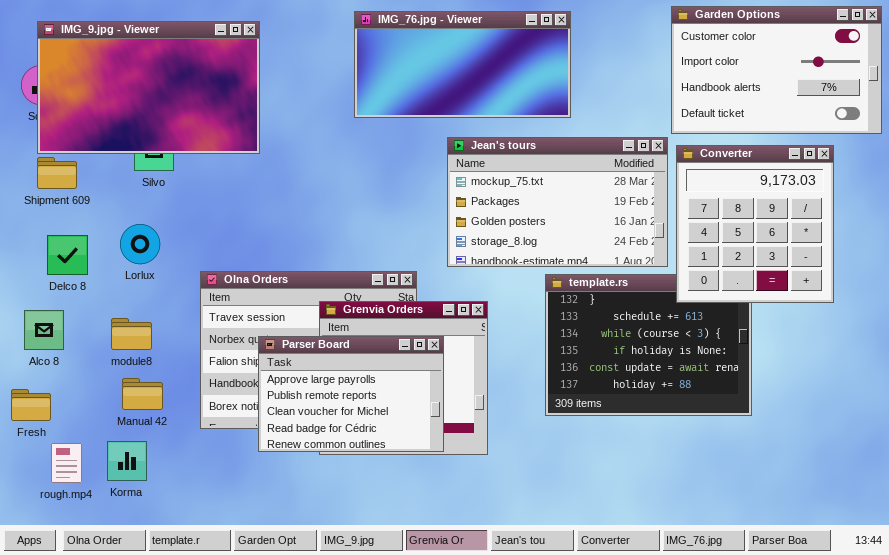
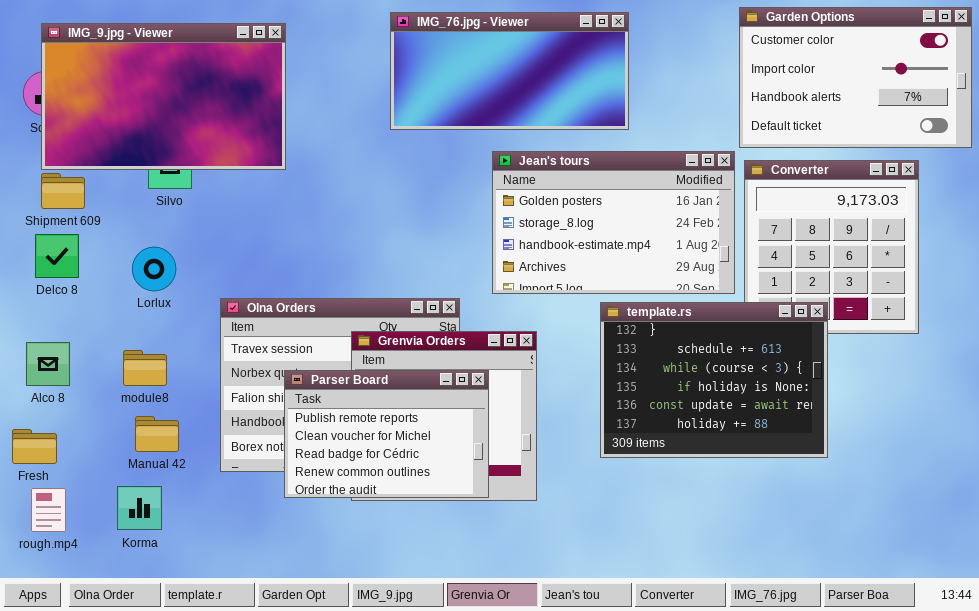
Jean's tours: [447,137,668,267] -> [492,151,735,294], scrolled down 2 rows
Delco 8: [47,235,88,275] -> [35,234,79,278], moved
template.rs: [545,274,752,416] -> [600,302,828,458], raised
Parser Board: [258,336,444,452] -> [284,370,489,498], scrolled down 1 row
rough.mp4: [51,443,82,483] -> [31,488,66,532], moved

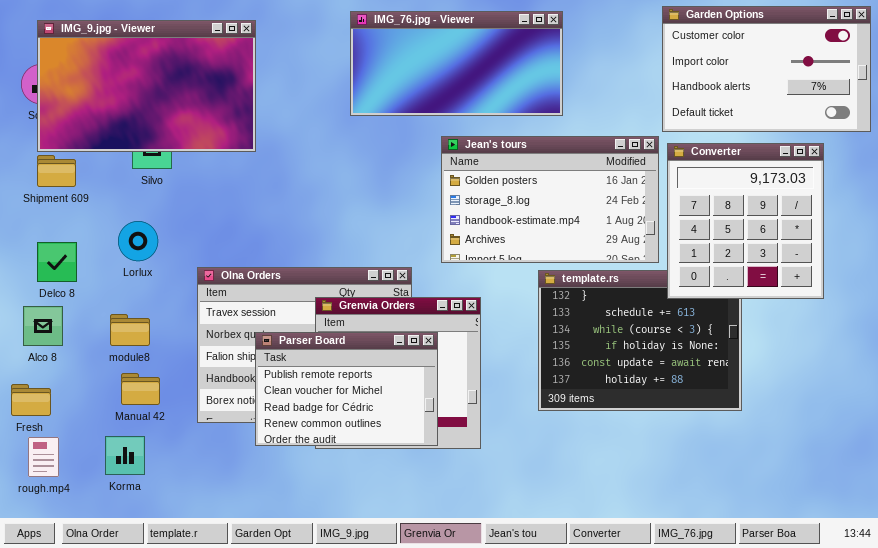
Converter: [744,160,919,334] -> [667,143,824,299], raised
Delco 8: [35,234,79,278] -> [37,242,77,282], moved

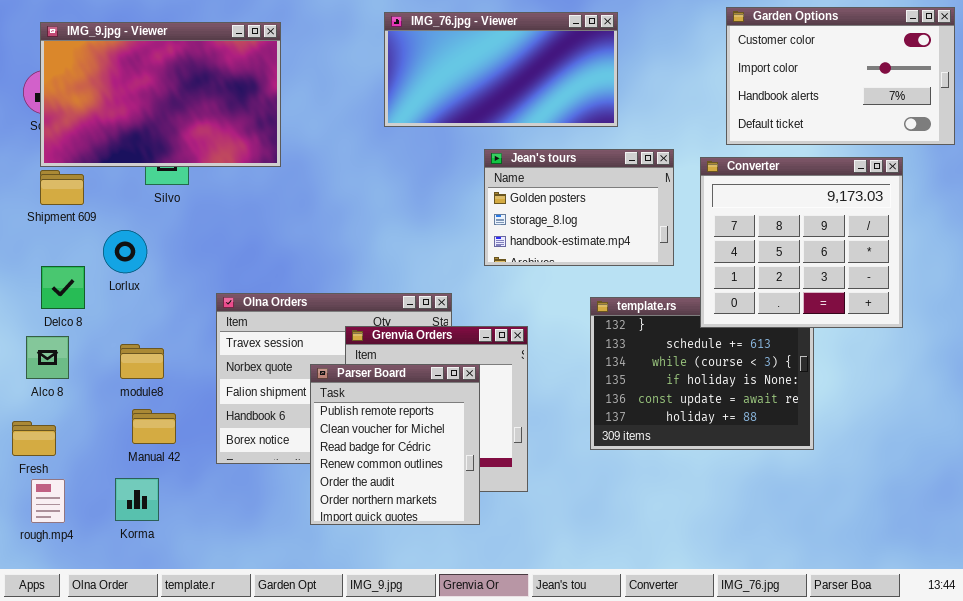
Jean's tours: [441,136,659,263] -> [484,149,674,266], resized
Converter: [667,143,824,299] -> [700,157,903,328], resized
Lorlux: [118,221,158,261] -> [103,230,147,273], moved
Parser Board: [255,332,438,446] -> [310,364,480,525], resized

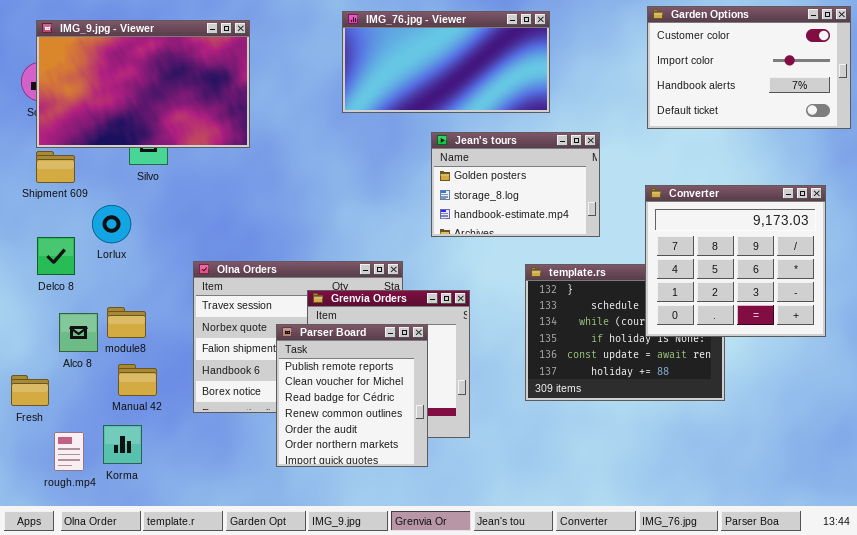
Converter: [700,157,903,328] -> [645,185,826,337], moved
Alco 8: [26,336,69,379] -> [59,313,98,352], moved
rough.mp4: [31,479,65,523] -> [54,432,84,471], moved

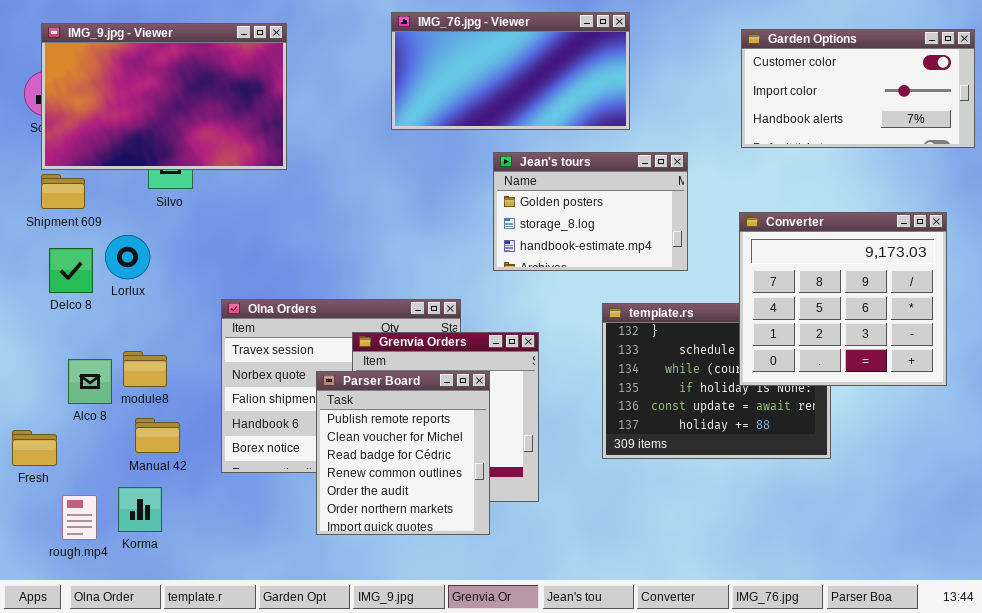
Garden Options: [647,6,851,129] -> [741,29,975,148], resized
Delco 8: [37,237,75,275] -> [49,248,93,293], moved

